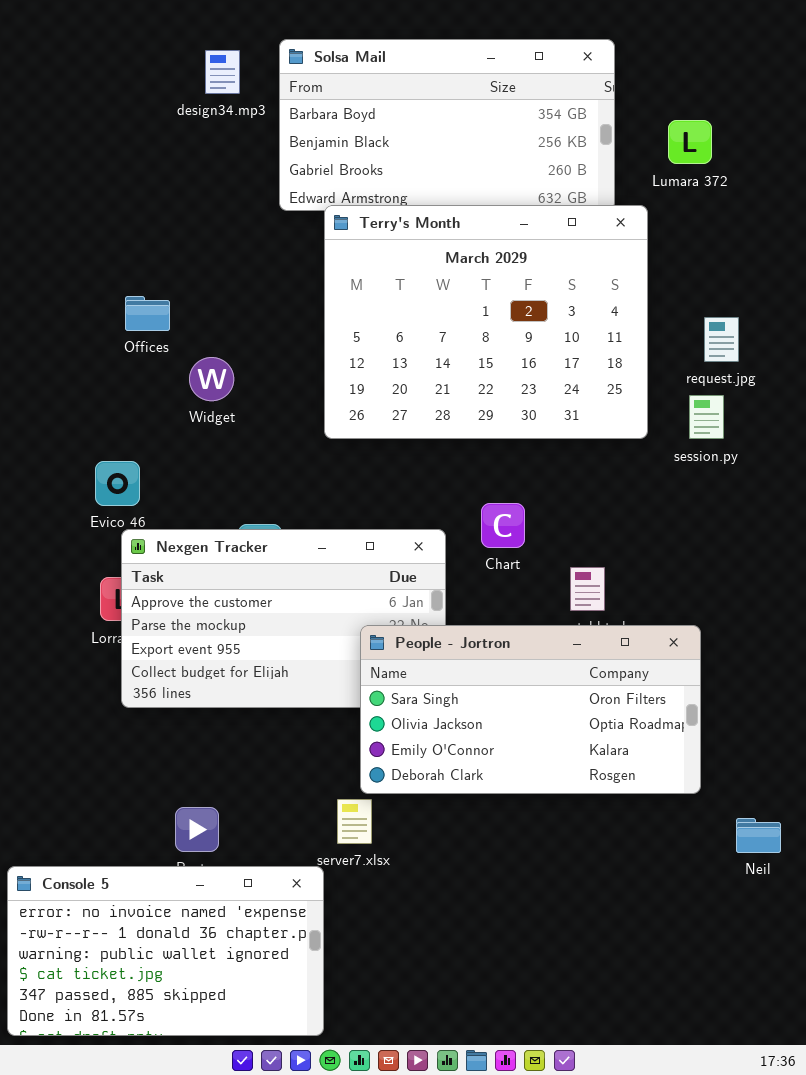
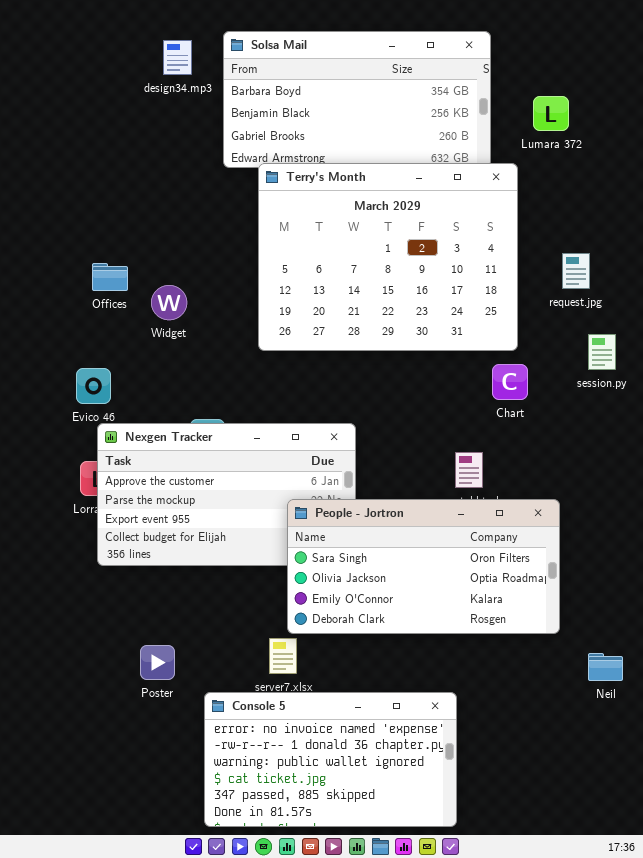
Offices: [125,296,170,331] -> [92,263,128,291], moved
session.py: [689,395,724,439] -> [588,334,616,370], moved
Chart: [481,503,525,548] -> [492,364,528,400], moved
Console 5: [7,866,324,1036] -> [204,692,457,827], moved

